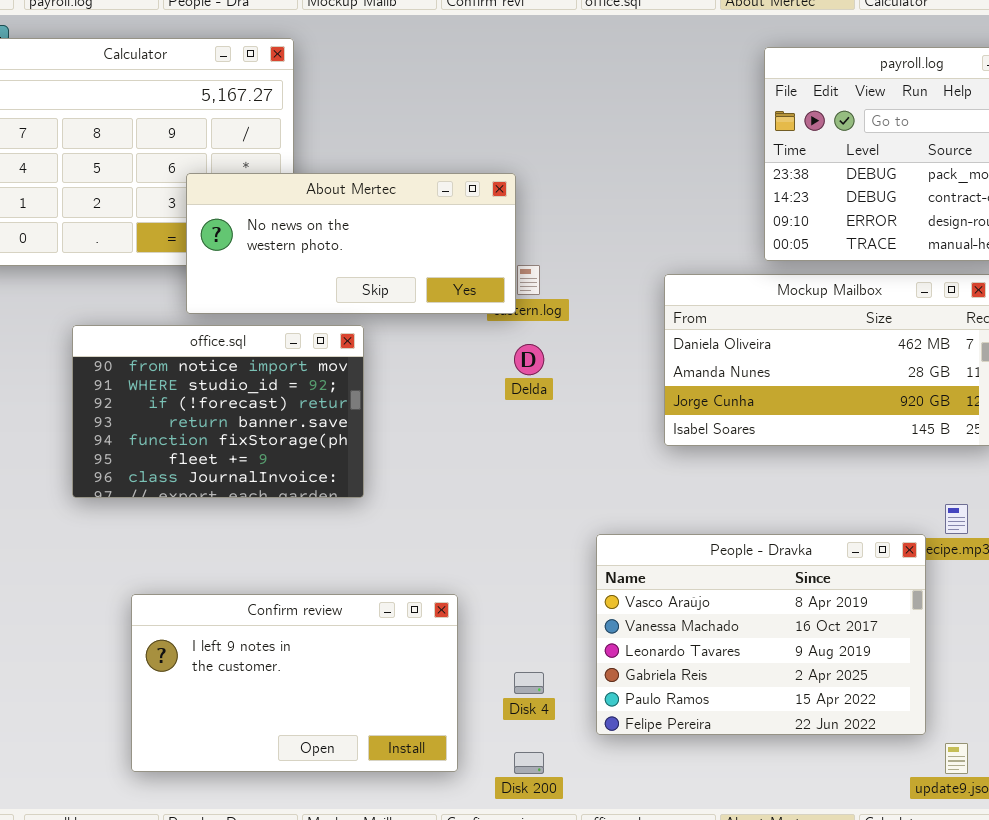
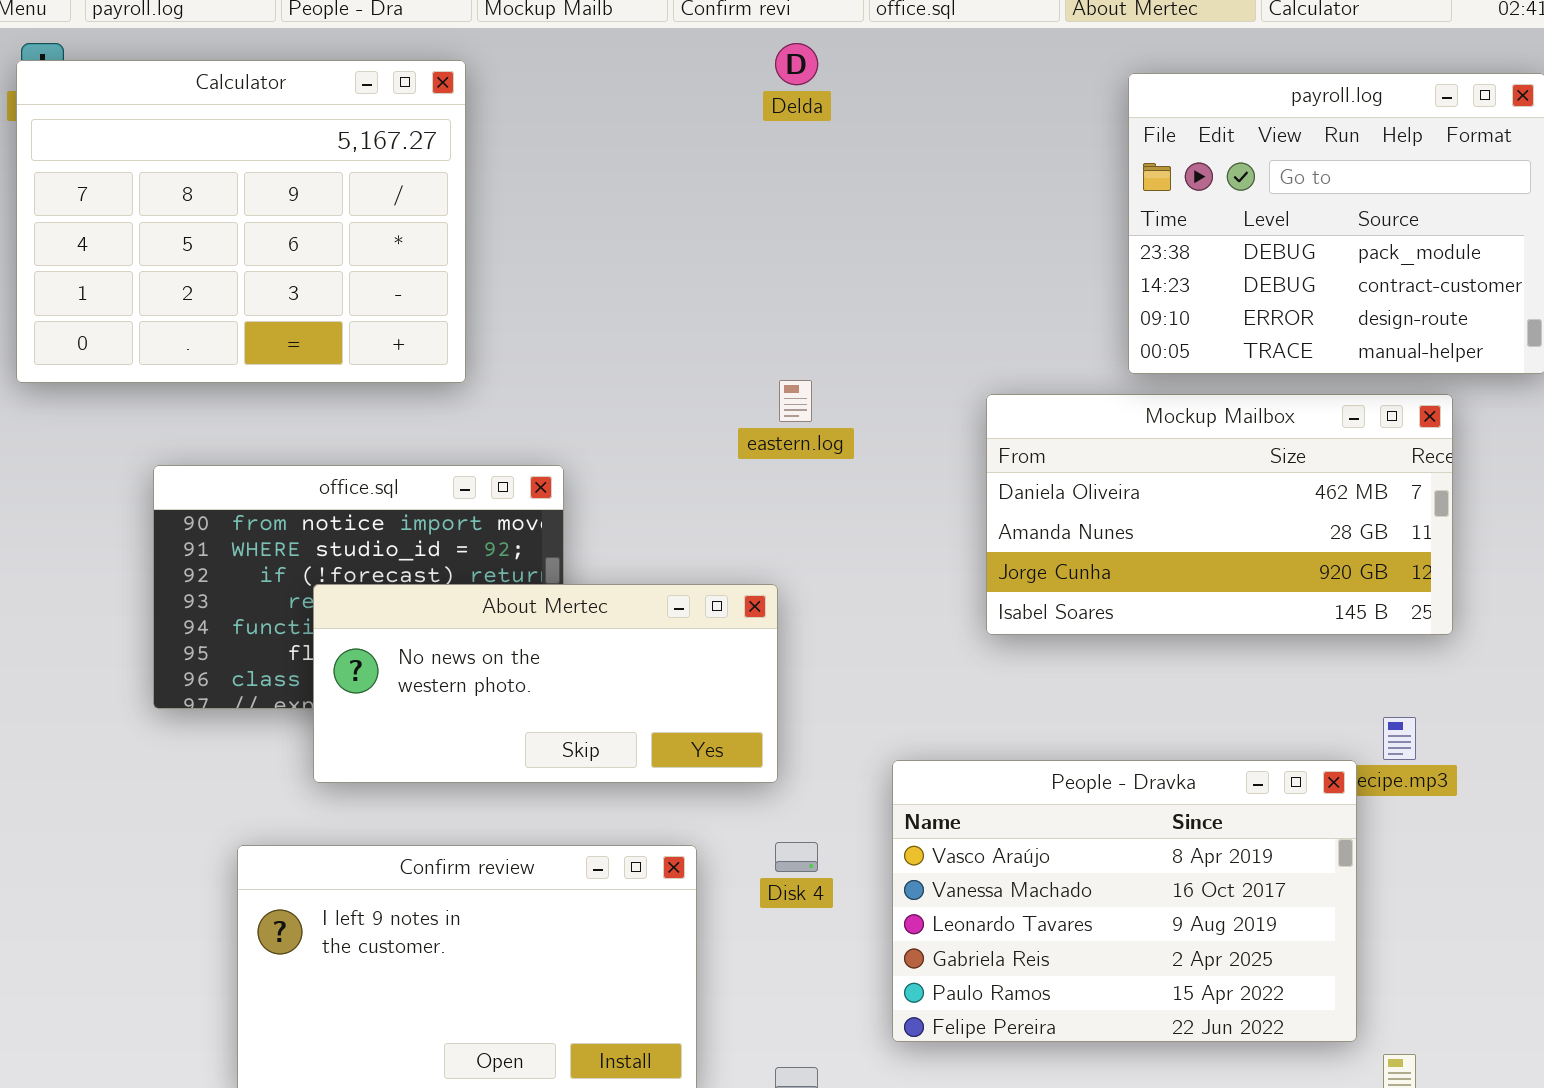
About Mertec: [186,173,516,314] -> [313,584,778,783], moved
Delda: [514,344,544,375] -> [775,43,818,85], moved
Disk 4: [514,672,544,694] -> [775,842,818,872], moved

